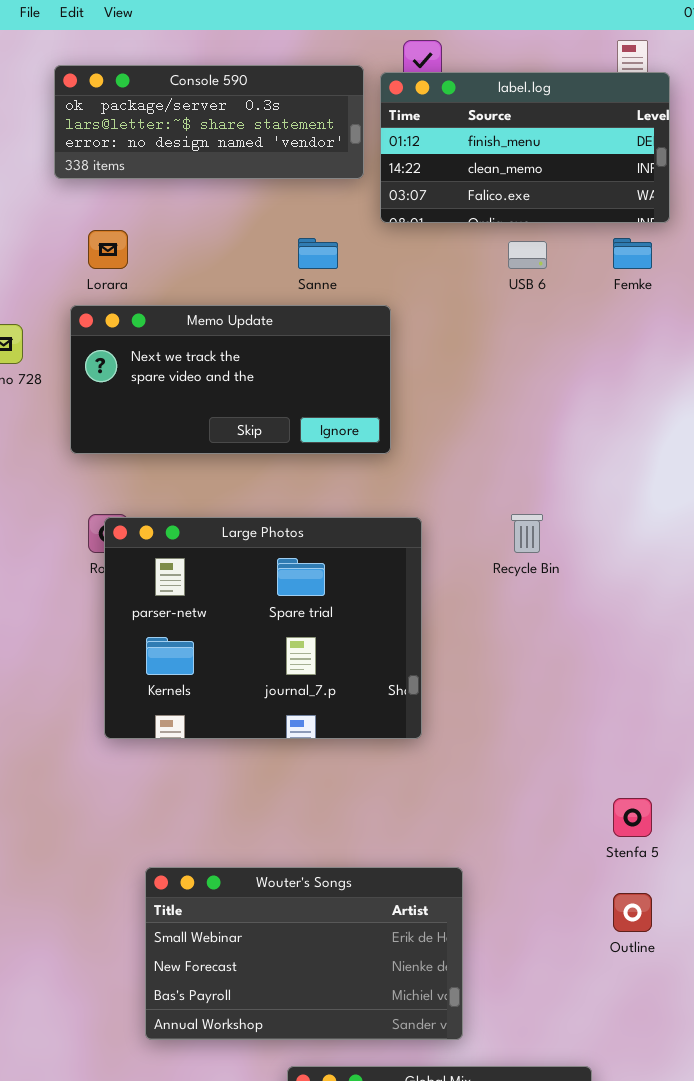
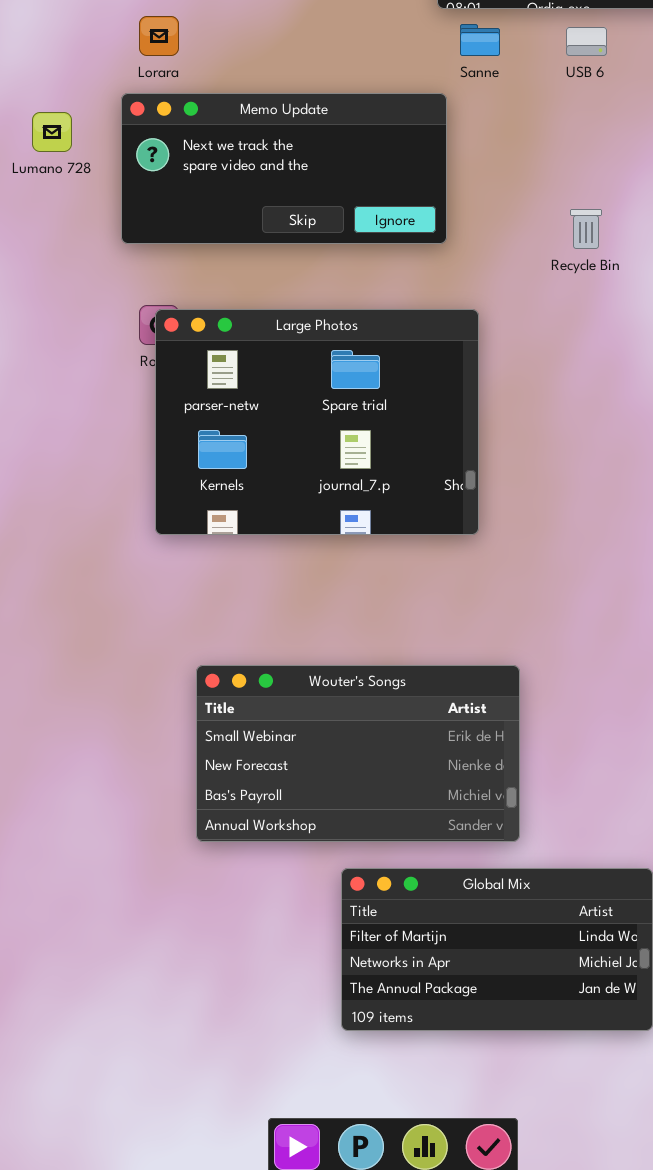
Sanne: [298,238,338,269] -> [460,24,500,56], moved
Recycle Bin: [511,514,543,553] -> [570,209,602,249], moved

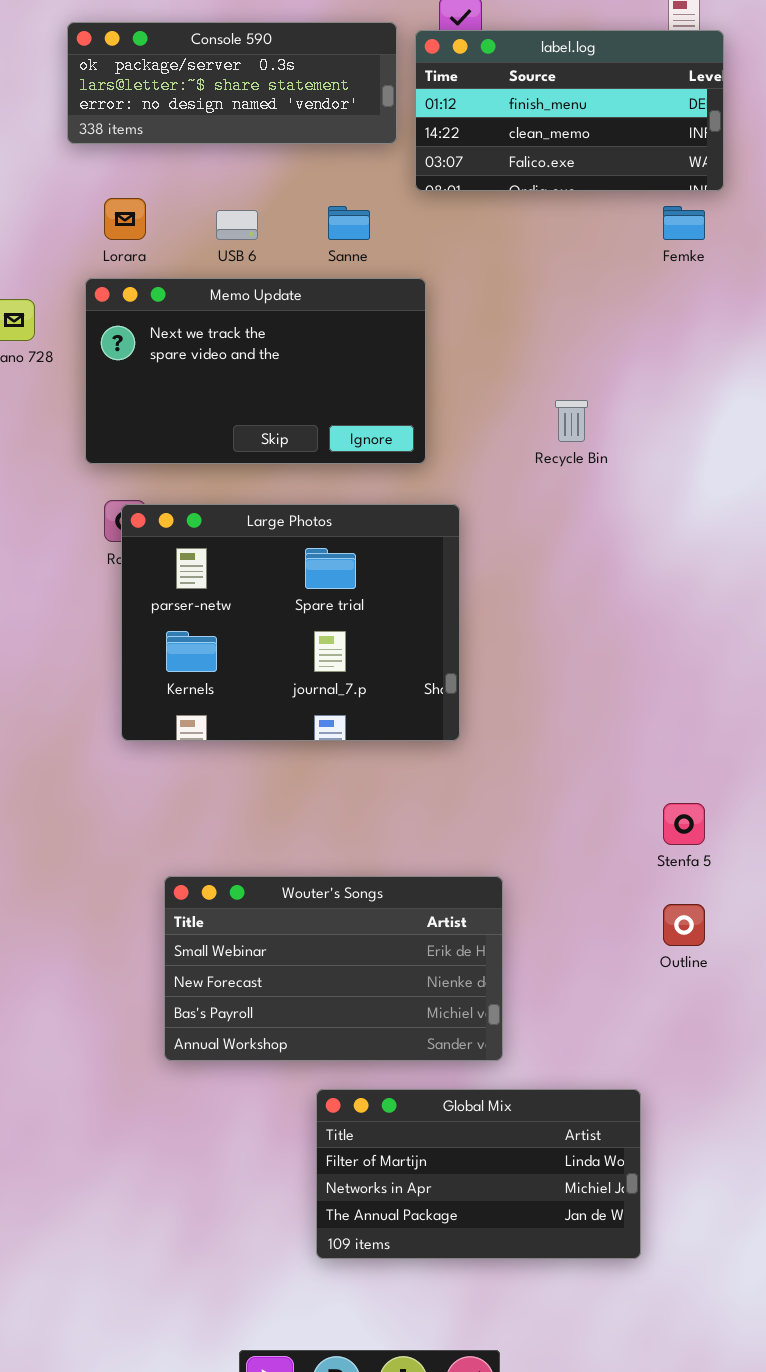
Sanne: [460,24,500,56] -> [328,206,370,240], moved
USB 6: [566,27,607,56] -> [216,210,258,240], moved
Memo Update: [121,93,447,244] -> [85,278,426,464], resized

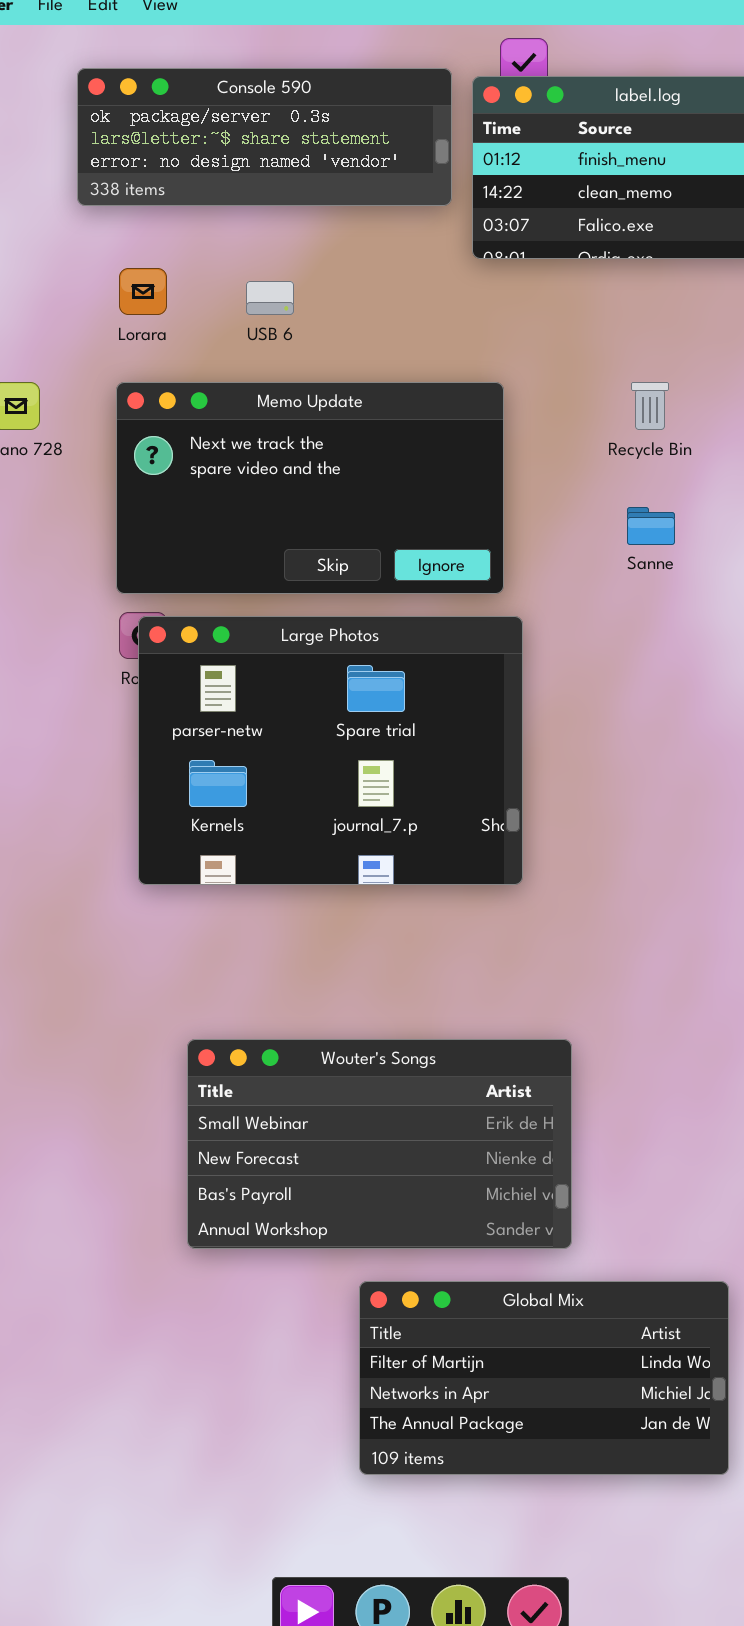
Sanne: [328,206,370,240] -> [627,507,675,545], moved
Memo Update: [85,278,426,464] -> [116,382,504,594], moved
Recycle Bin: [555,400,588,442] -> [631,382,669,430], moved

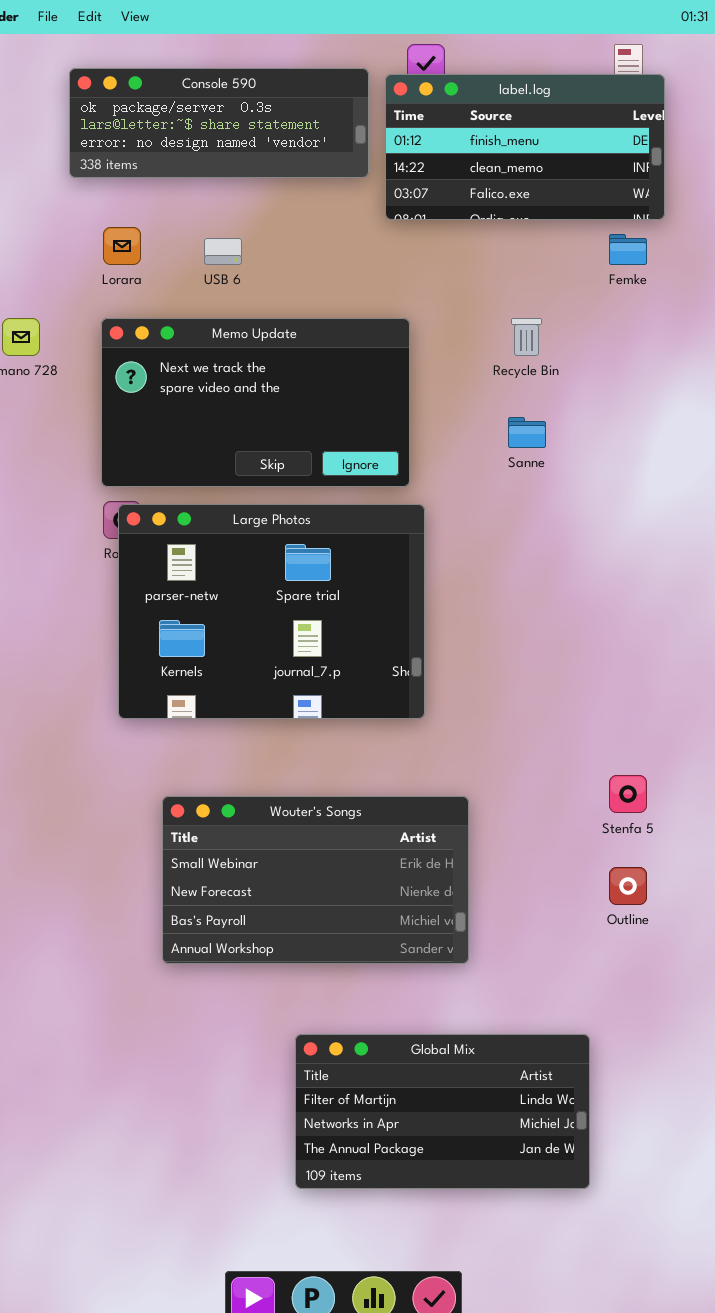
Wouter's Songs: [187,1039,572,1249] -> [162,796,469,964], moved

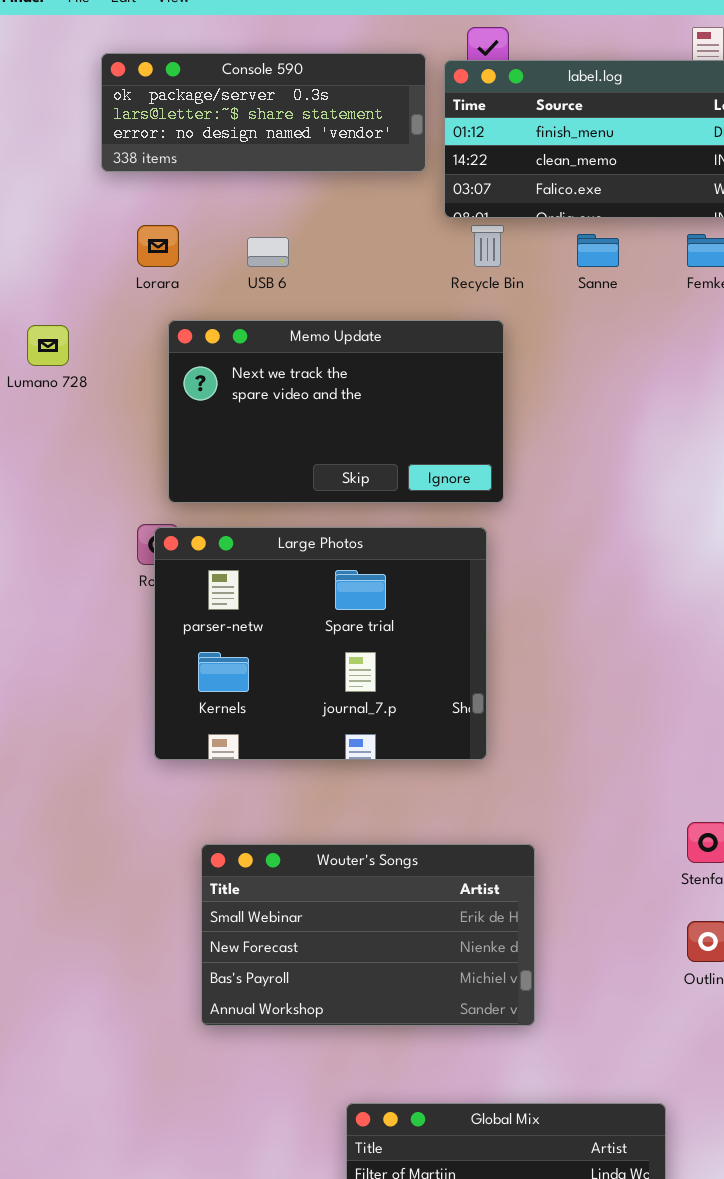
Memo Update: [101,318,410,487] -> [168,320,504,503], moved
Recycle Bin: [511,318,542,356] -> [471,225,504,267], moved
Sanne: [508,417,546,448] -> [577,234,619,267], moved

